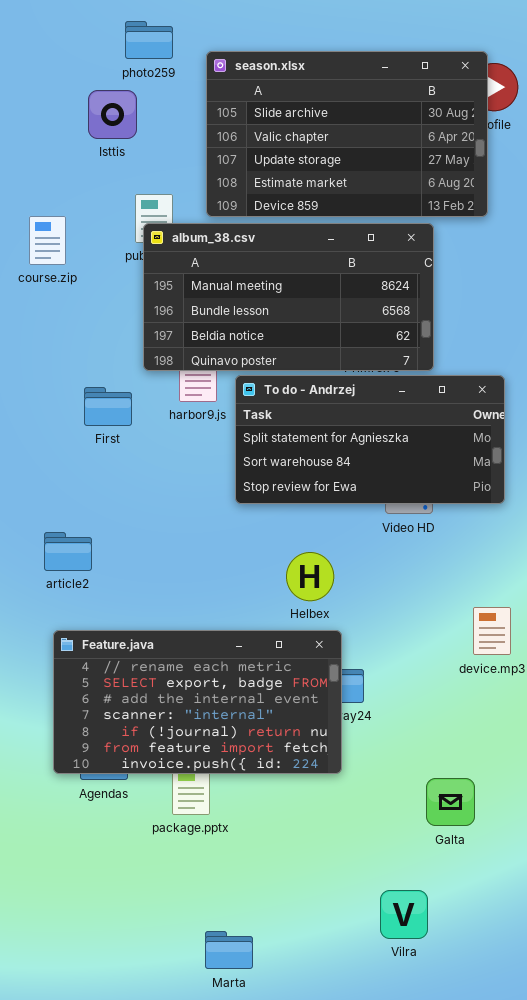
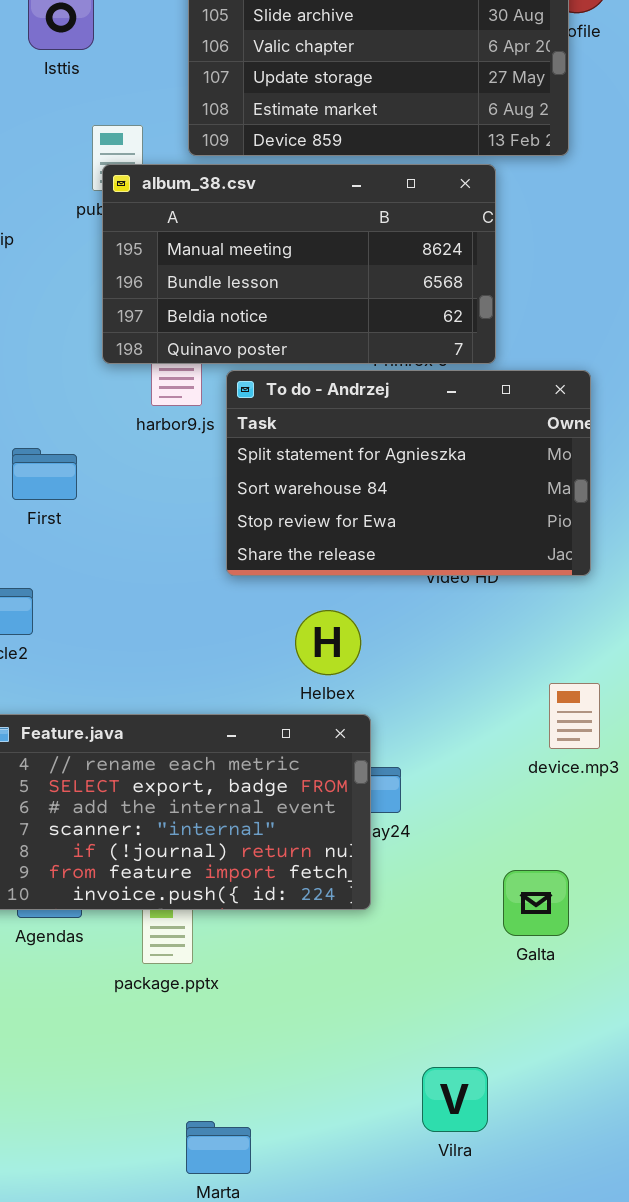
To do - Andrzej: [235,375,505,504] -> [226,370,591,576], resized
First: [84,387,132,426] -> [12,448,77,500], moved
Galta: [426,778,475,826] -> [503,870,569,936], moved

